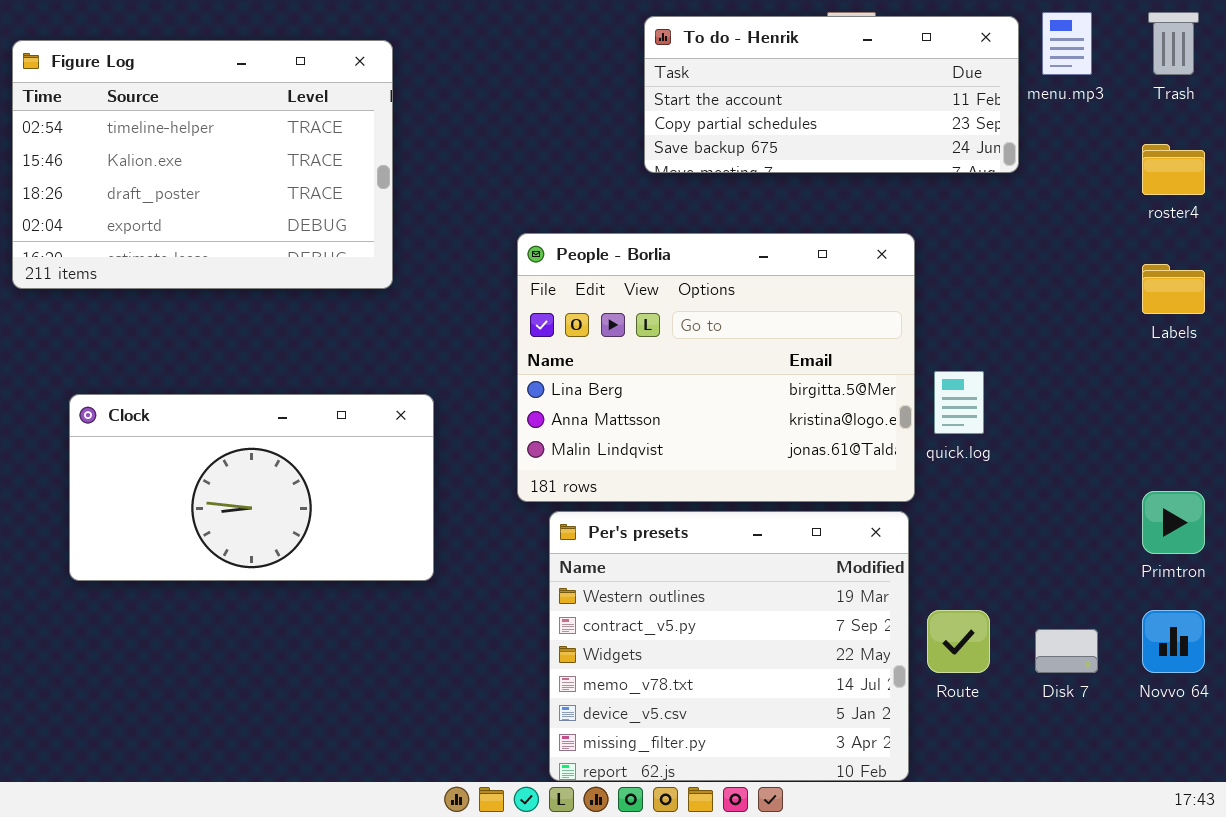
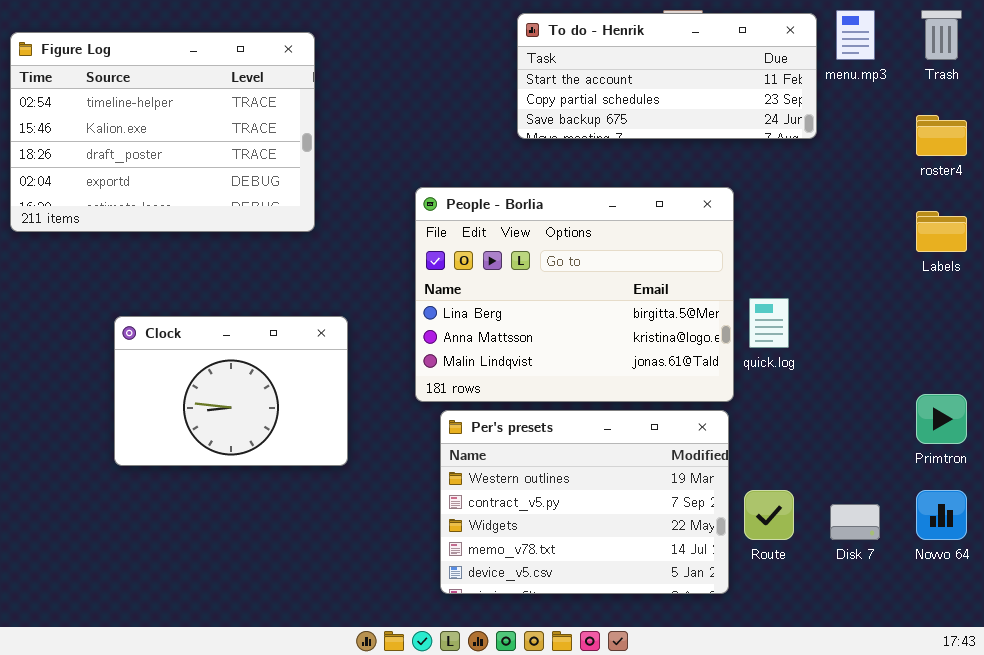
Clock: [69,394,434,581] -> [114,316,348,466], resized
Per's presets: [549,511,909,781] -> [440,410,729,594], resized

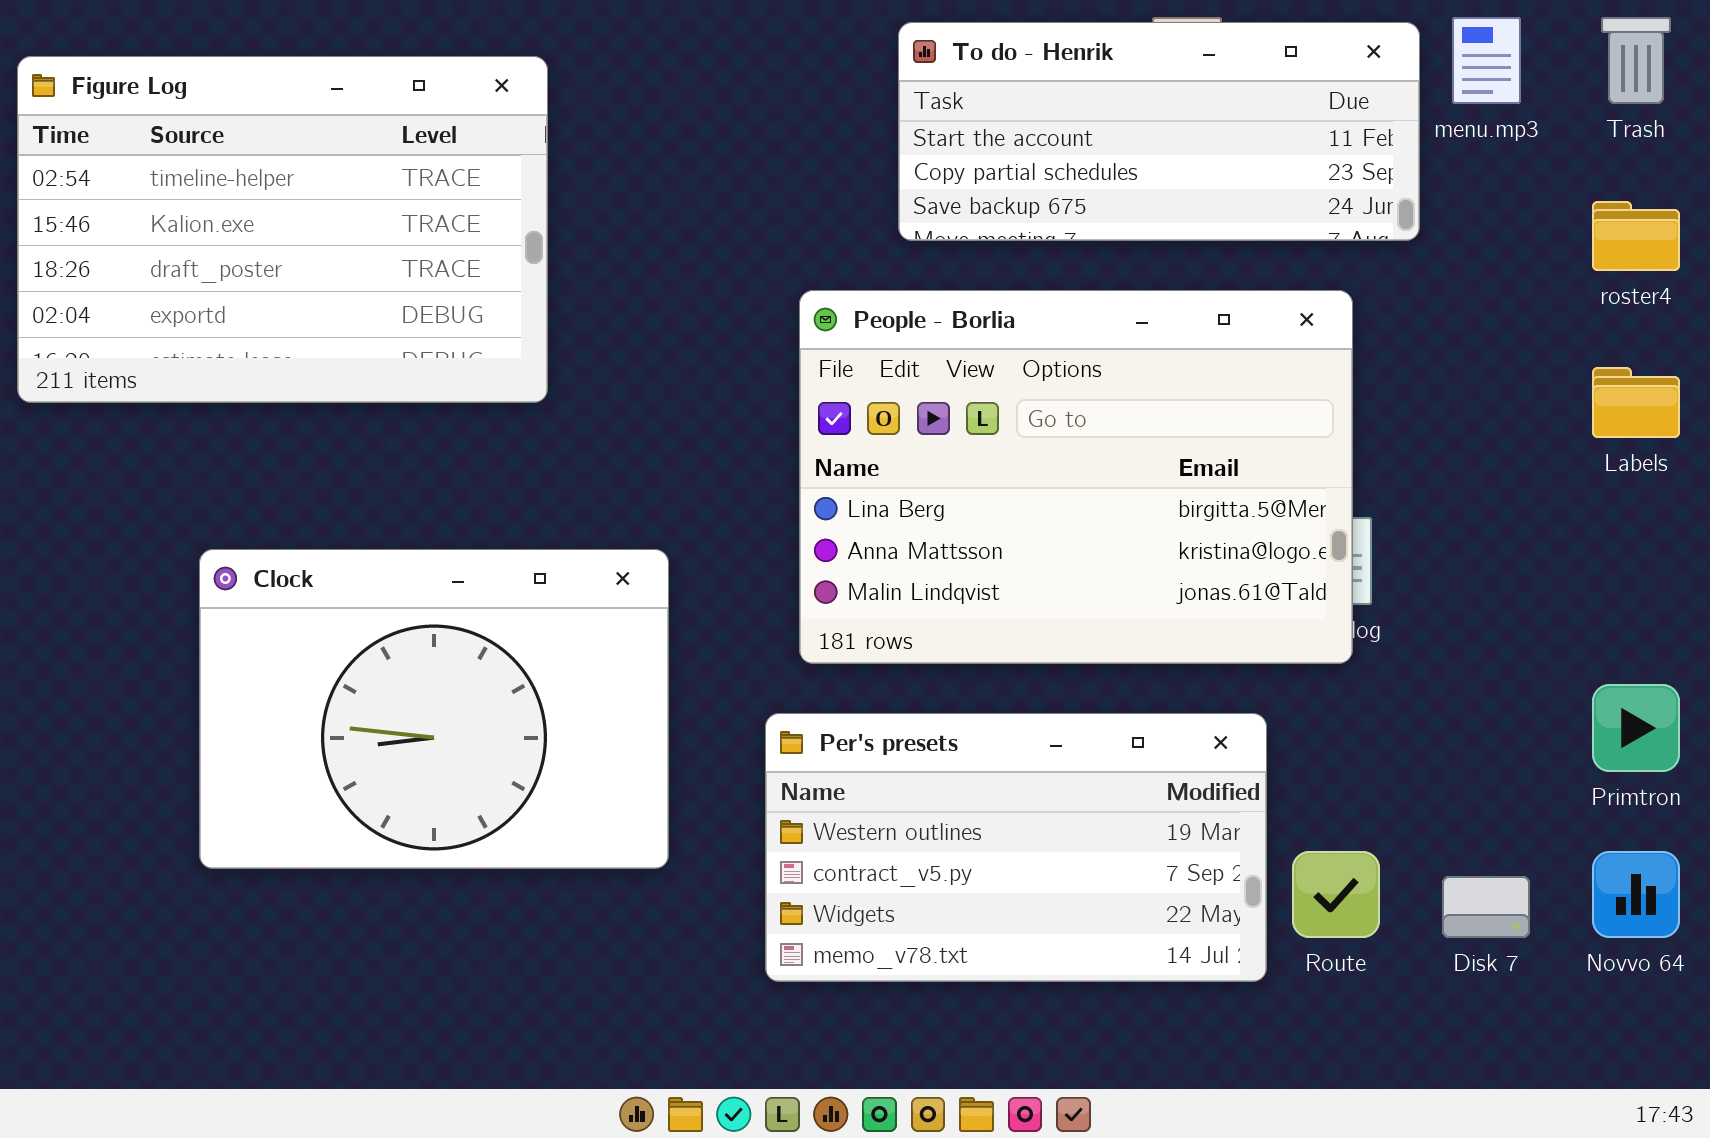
People - Borlia: [415,187,734,402] -> [799,290,1353,664], moved
Clock: [114,316,348,466] -> [199,549,669,869], resized
Per's presets: [440,410,729,594] -> [765,713,1267,982], resized

